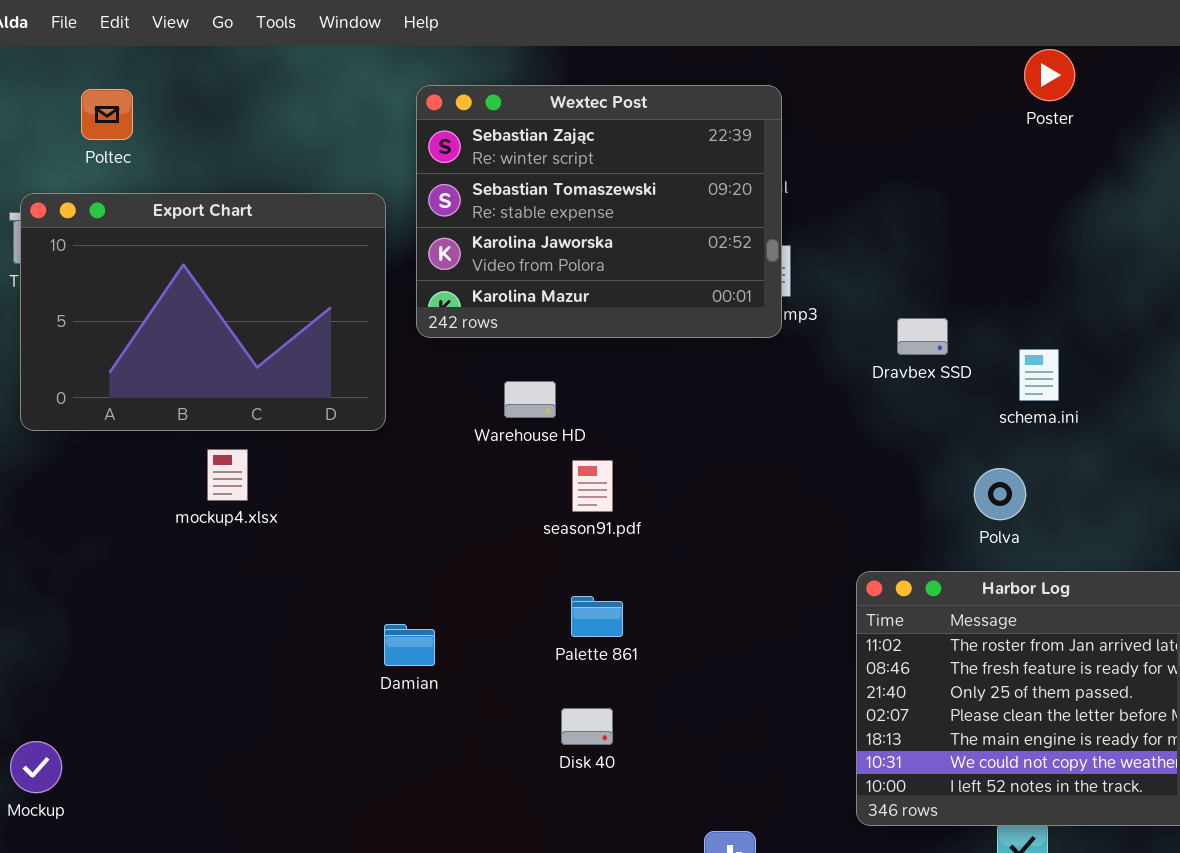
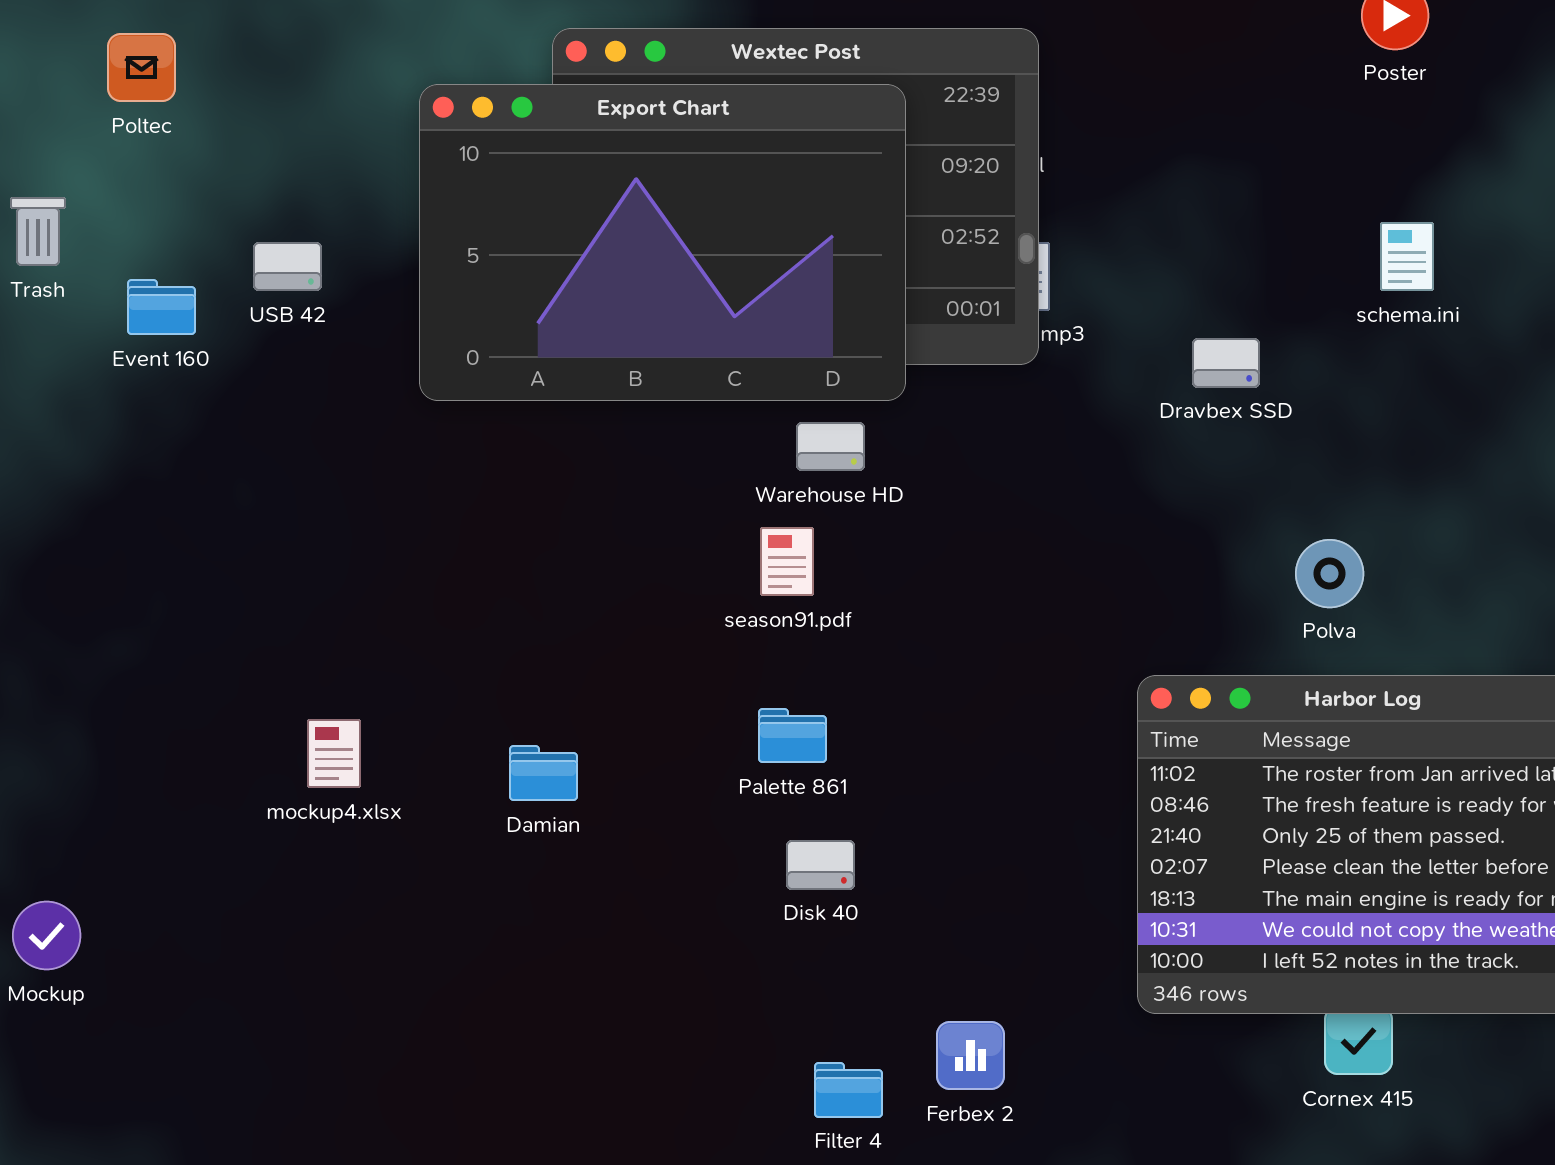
Export Chart: [20,193,386,431] -> [419,84,906,401], moved
schema.ini: [1019,349,1059,401] -> [1380,222,1434,291], moved
Warehouse HD: [504,381,556,418] -> [796,422,865,471], moved
mockup4.xlsx: [207,449,248,501] -> [307,719,361,788], moved
Disk 40: [561,708,613,745] -> [786,840,855,890], moved

